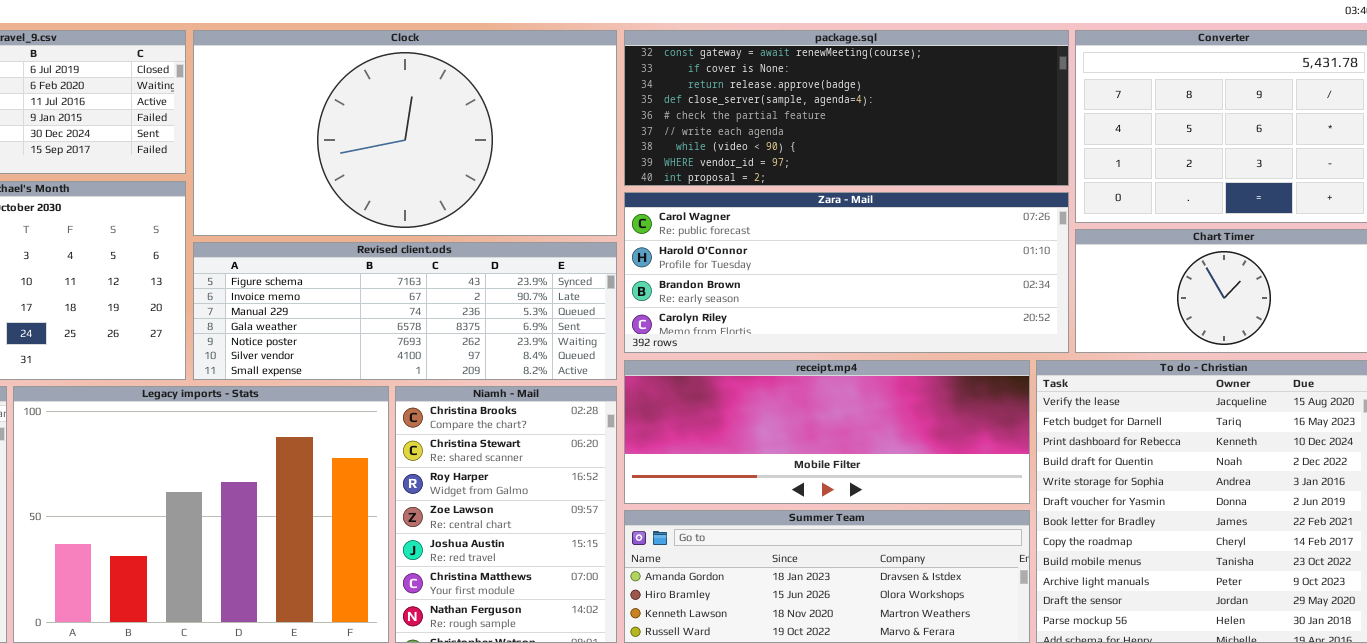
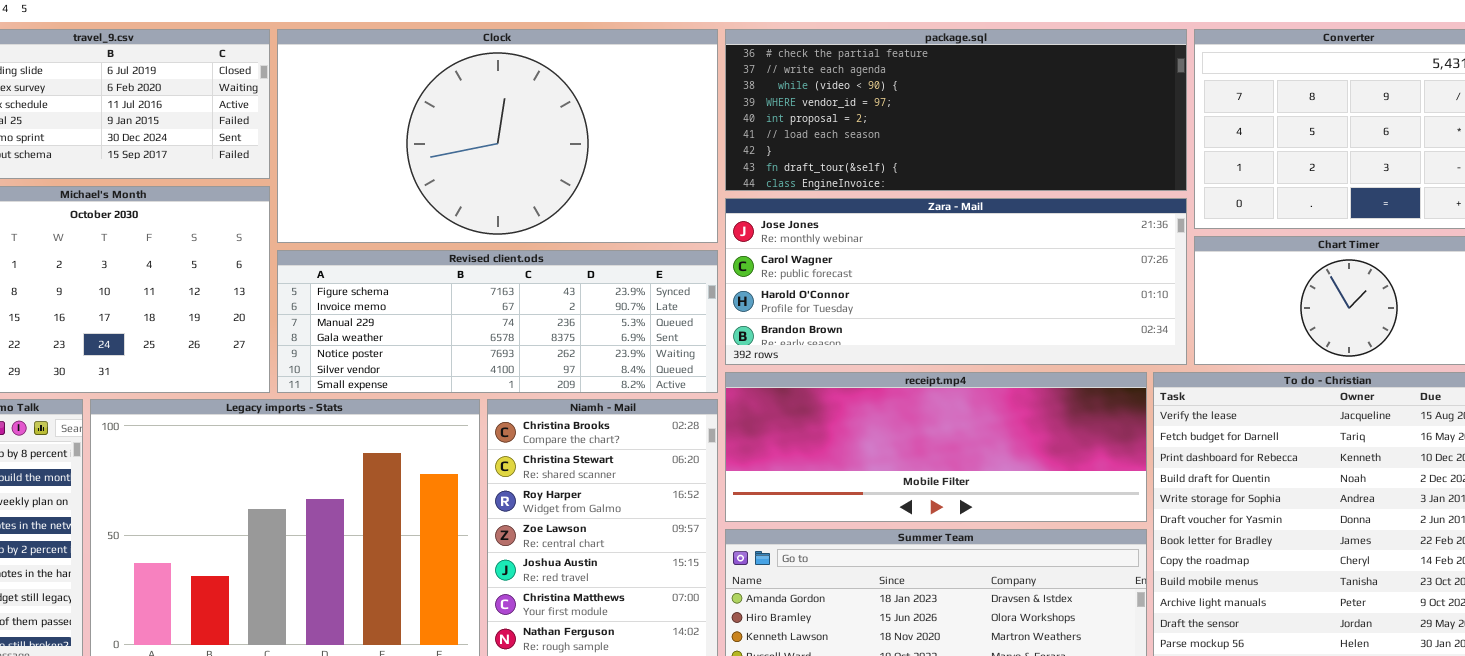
package.sql: [624,30,1069,186] -> [725,29,1187,191], scrolled down 4 rows
Zara - Mail: [624,192,1069,353] -> [725,198,1187,365], scrolled up 1 row

